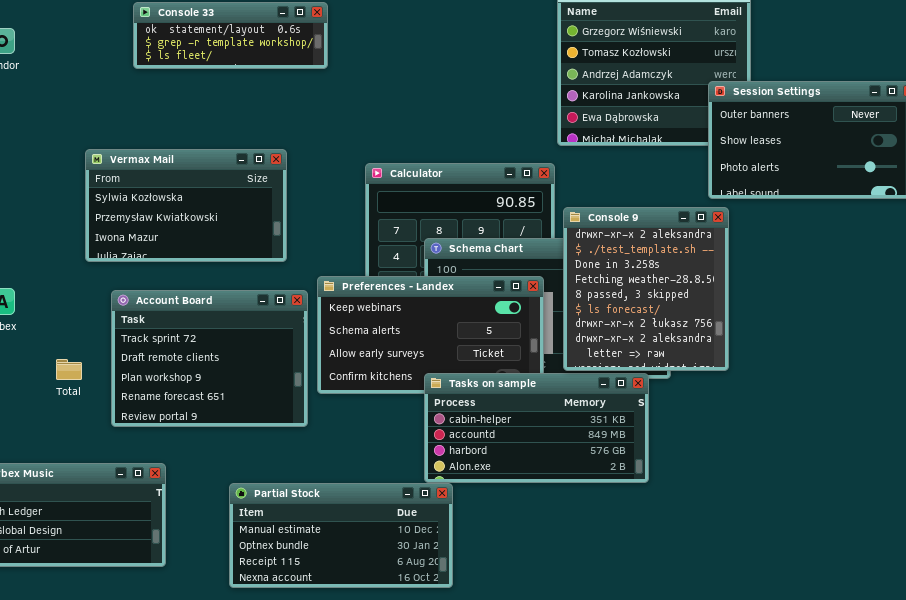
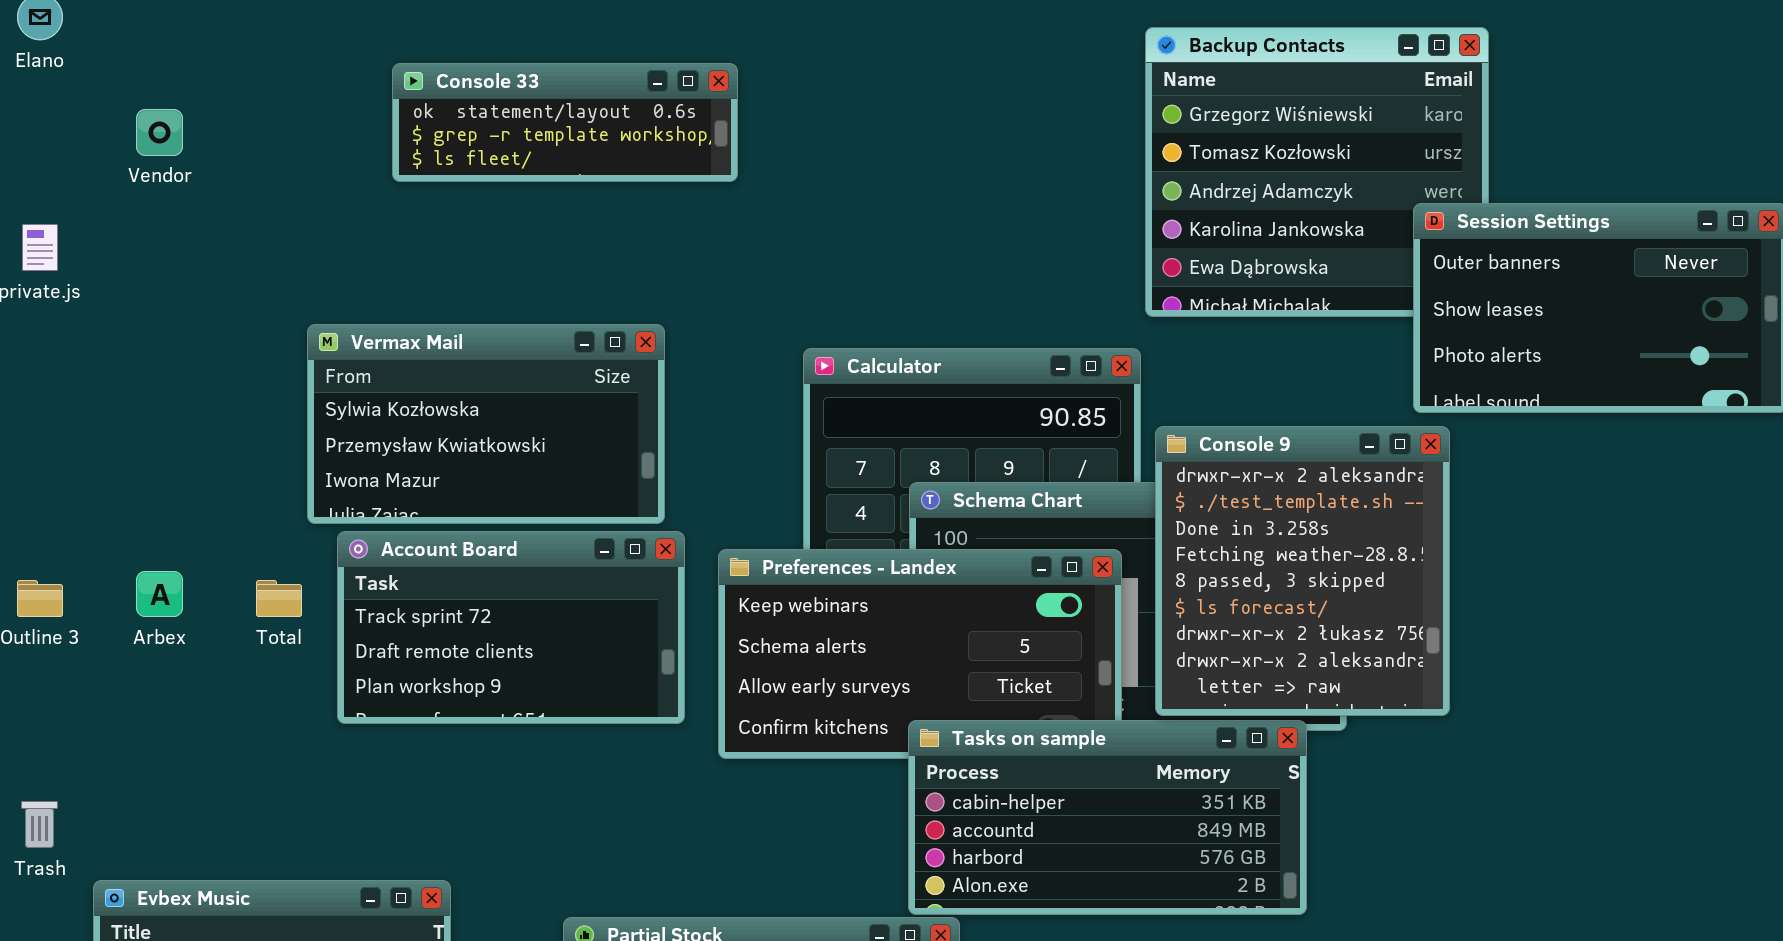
Account Board: [111,290,308,427] -> [337,531,685,724], moved, resized
Total: [56,359,82,380] -> [256,580,302,617], moved

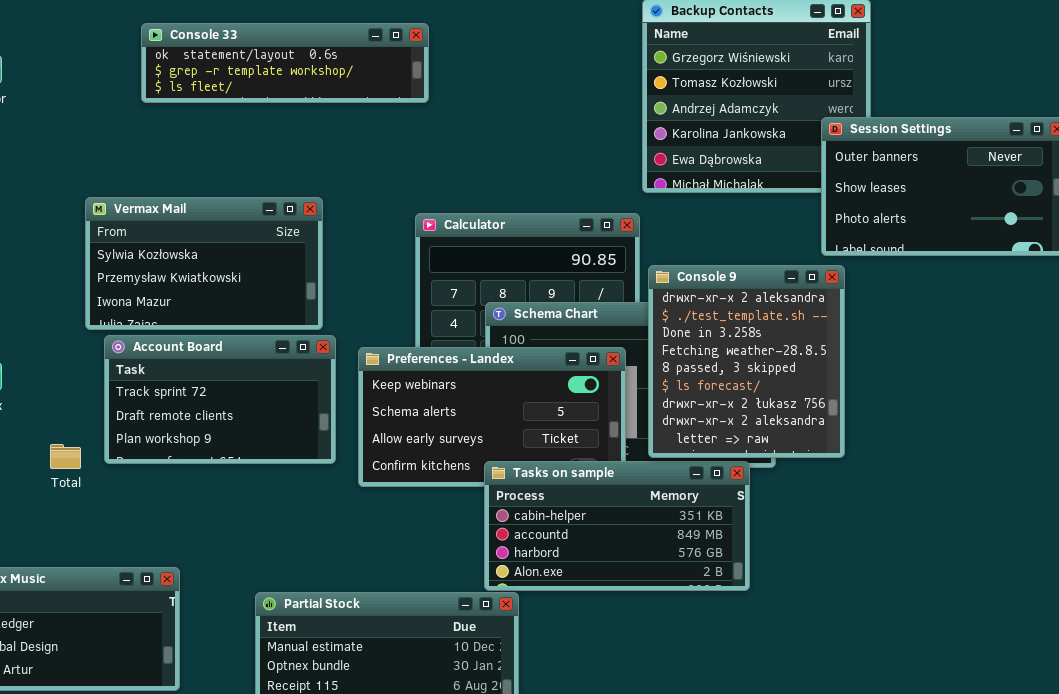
Console 33: [392,63,738,182] -> [141,23,429,103], resized
Total: [256,580,302,617] -> [50,444,81,469], moved

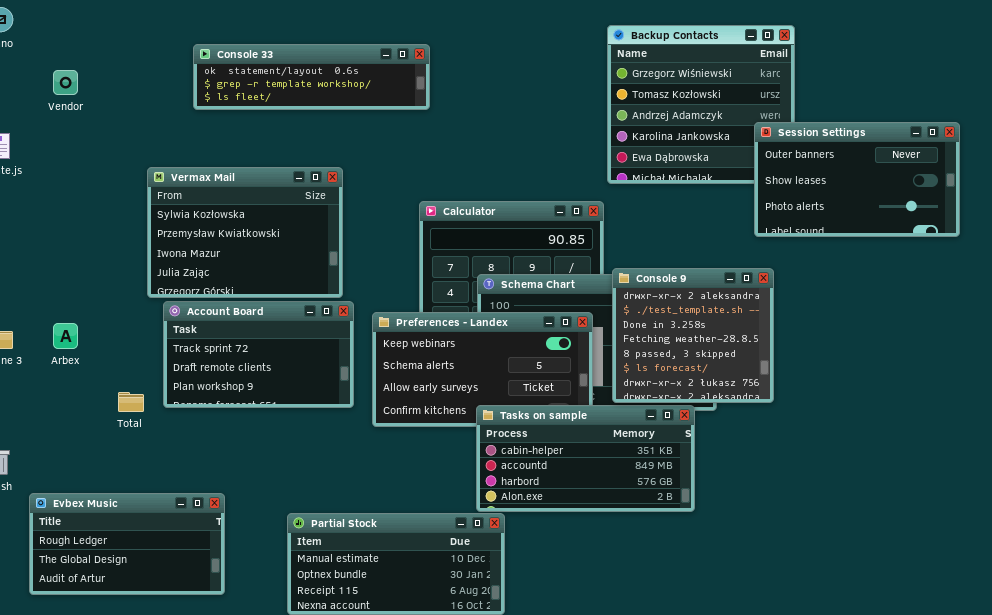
Vermax Mail: [85,197,323,330] -> [147,167,343,298], resized
Console 9: [648,265,845,458] -> [612,268,774,403], resized

